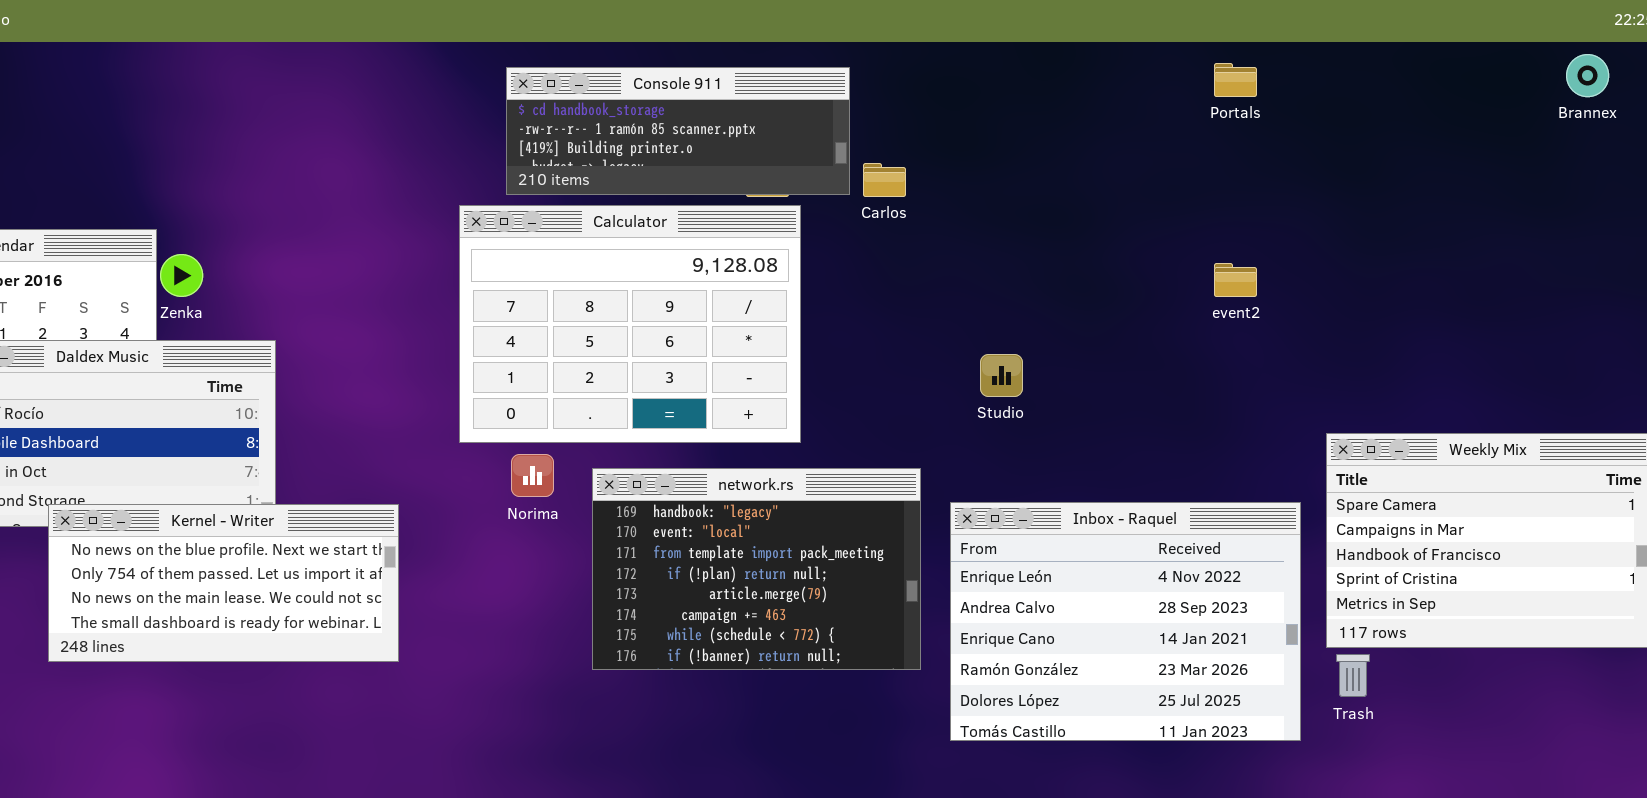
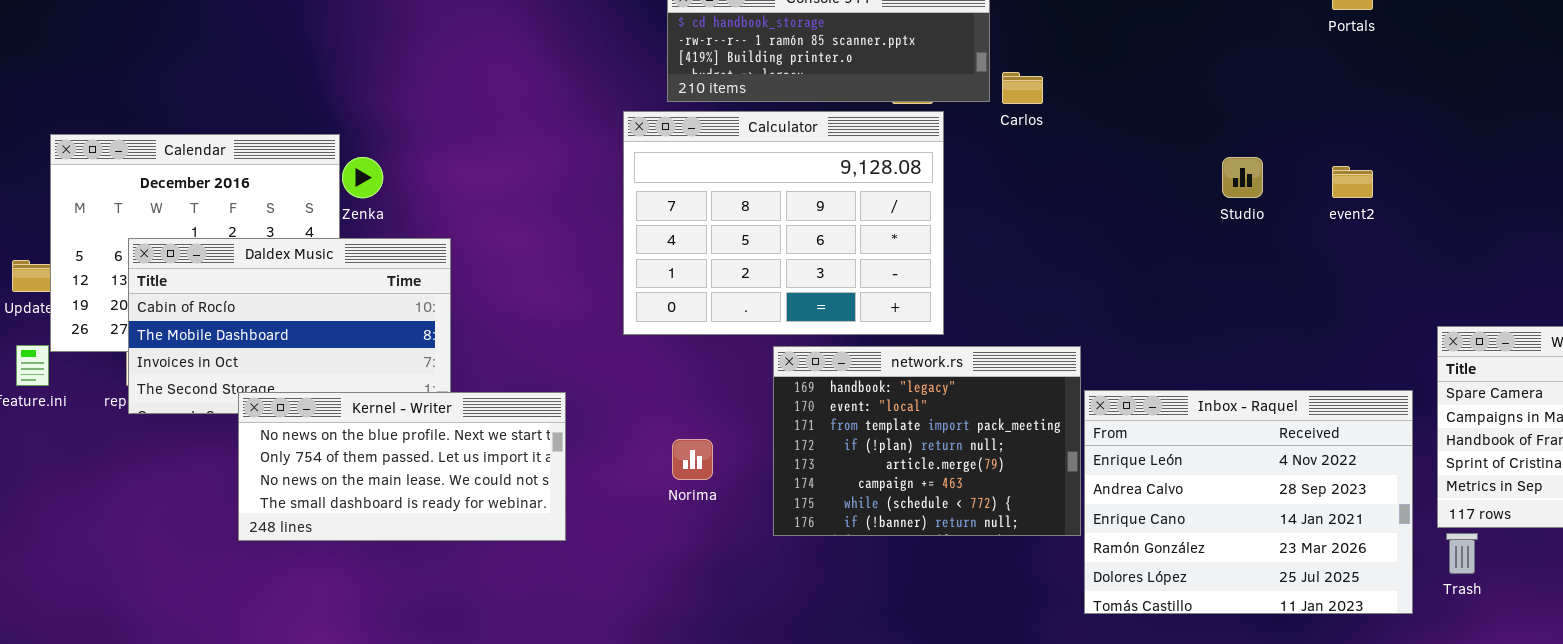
Studio: [980,354,1023,397] -> [1222,157,1263,198], moved
Norima: [511,454,554,497] -> [672,439,713,480], moved
network.rs: [592,468,921,670] -> [773,346,1081,536], moved

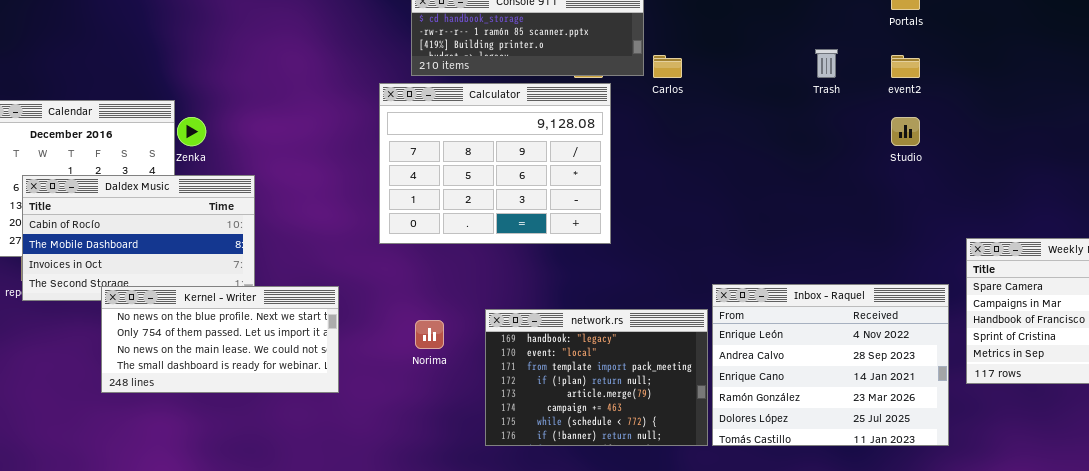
Studio: [1222,157,1263,198] -> [891,117,920,146], moved
event2: [1332,166,1373,198] -> [891,55,920,78], moved
network.rs: [773,346,1081,536] -> [485,309,708,446], moved
Trash: [1446,533,1478,574] -> [815,49,838,78], moved

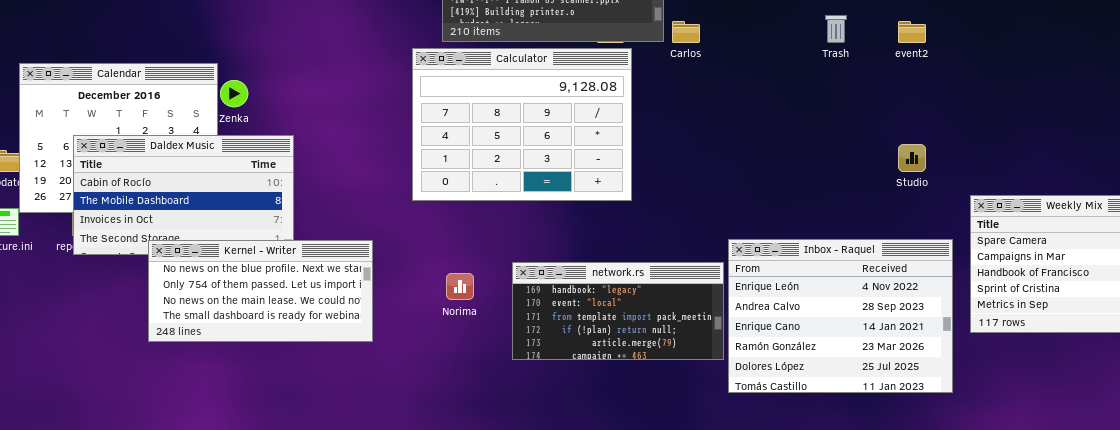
Studio: [891,117,920,146] -> [898,144,926,172], moved
network.rs: [485,309,708,446] -> [512,262,724,360], resized

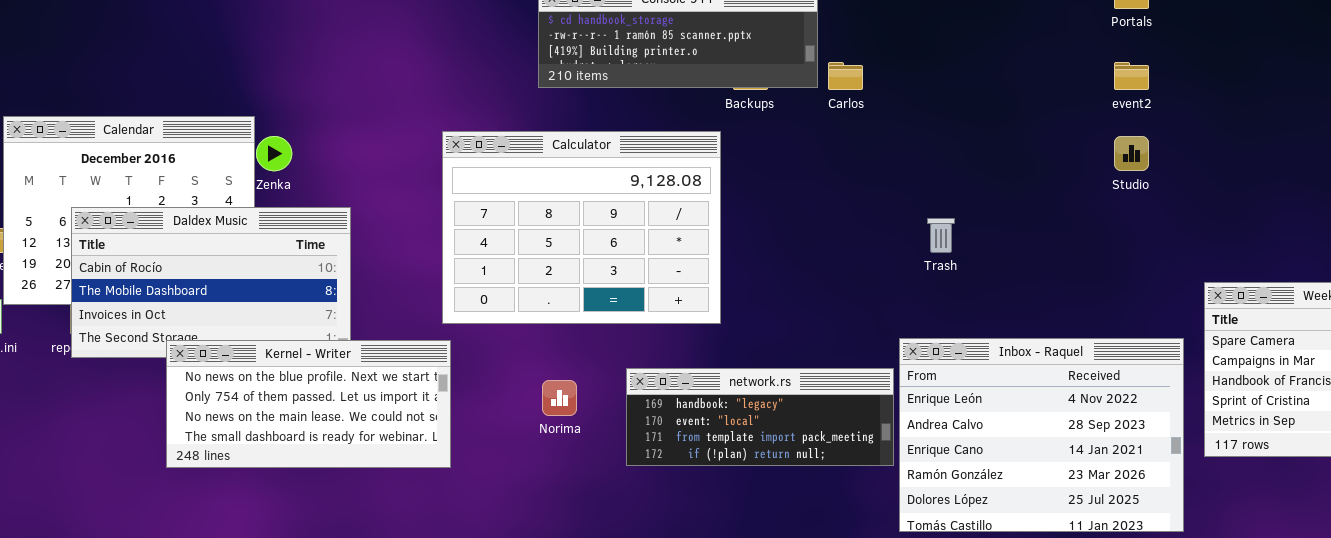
Trash: [825,15,847,43] -> [927,218,955,253], moved
Calculator: [412,48,632,201] -> [442,131,721,324], moved
Studio: [898,144,926,172] -> [1114,136,1149,171], moved
network.rs: [512,262,724,360] -> [626,368,894,466], resized

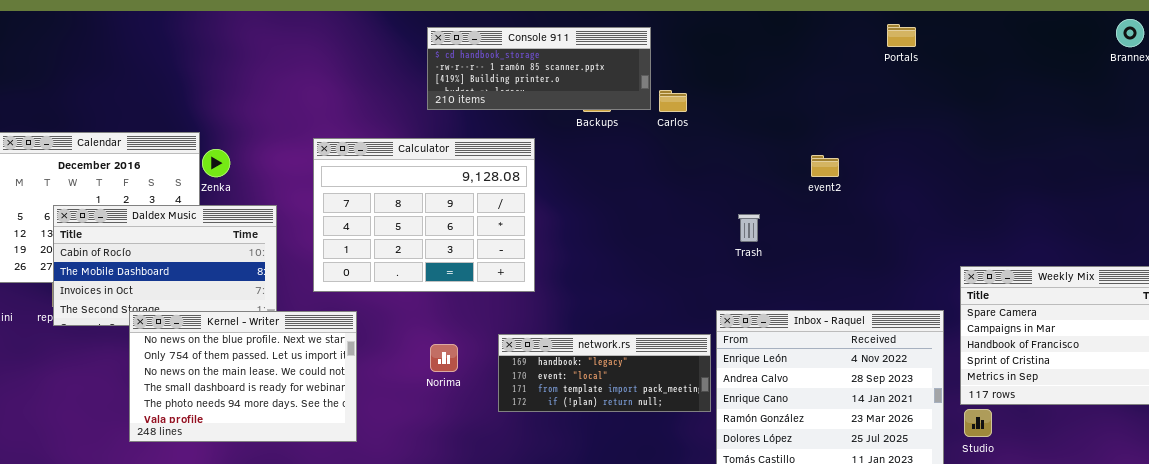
event2: [1114,62,1149,90] -> [811,155,839,177], moved
Calculator: [442,131,721,324] -> [313,138,535,292], moved
Studio: [1114,136,1149,171] -> [964,409,992,437], moved
Kernel - Writer: [166,340,451,468] -> [129,311,357,442], resized

